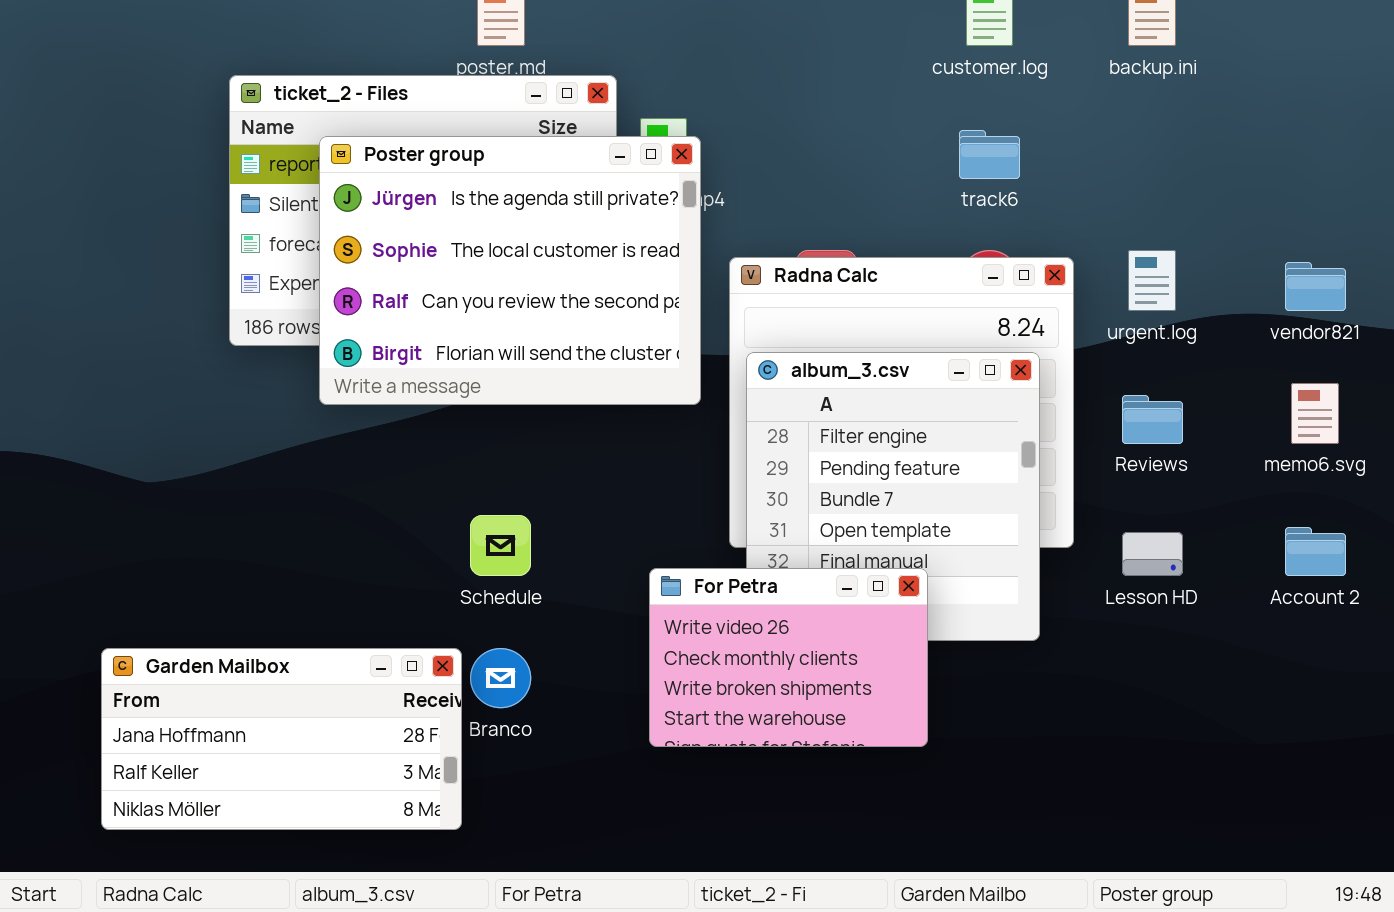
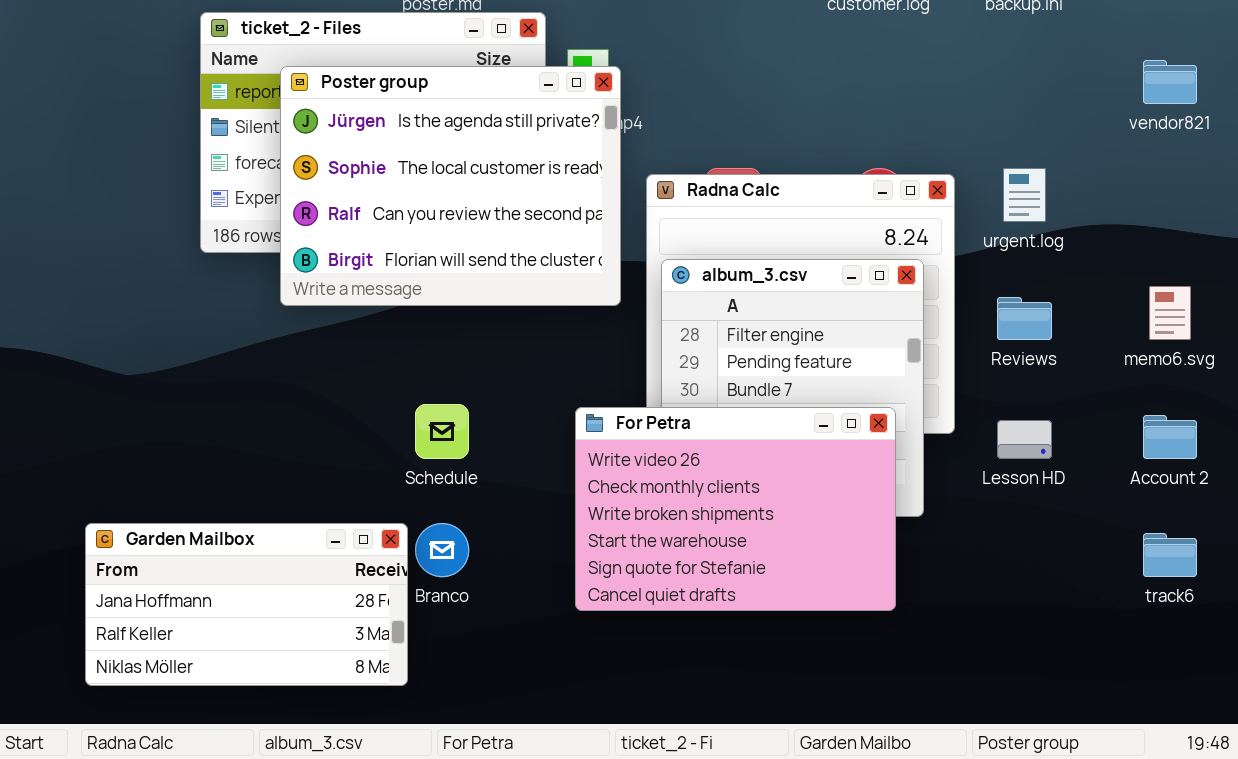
track6: [959,130,1020,179] -> [1143,533,1197,577], moved
vendor821: [1285,262,1346,311] -> [1143,60,1197,104], moved
For Petra: [649,568,928,747] -> [575,407,896,611], resized

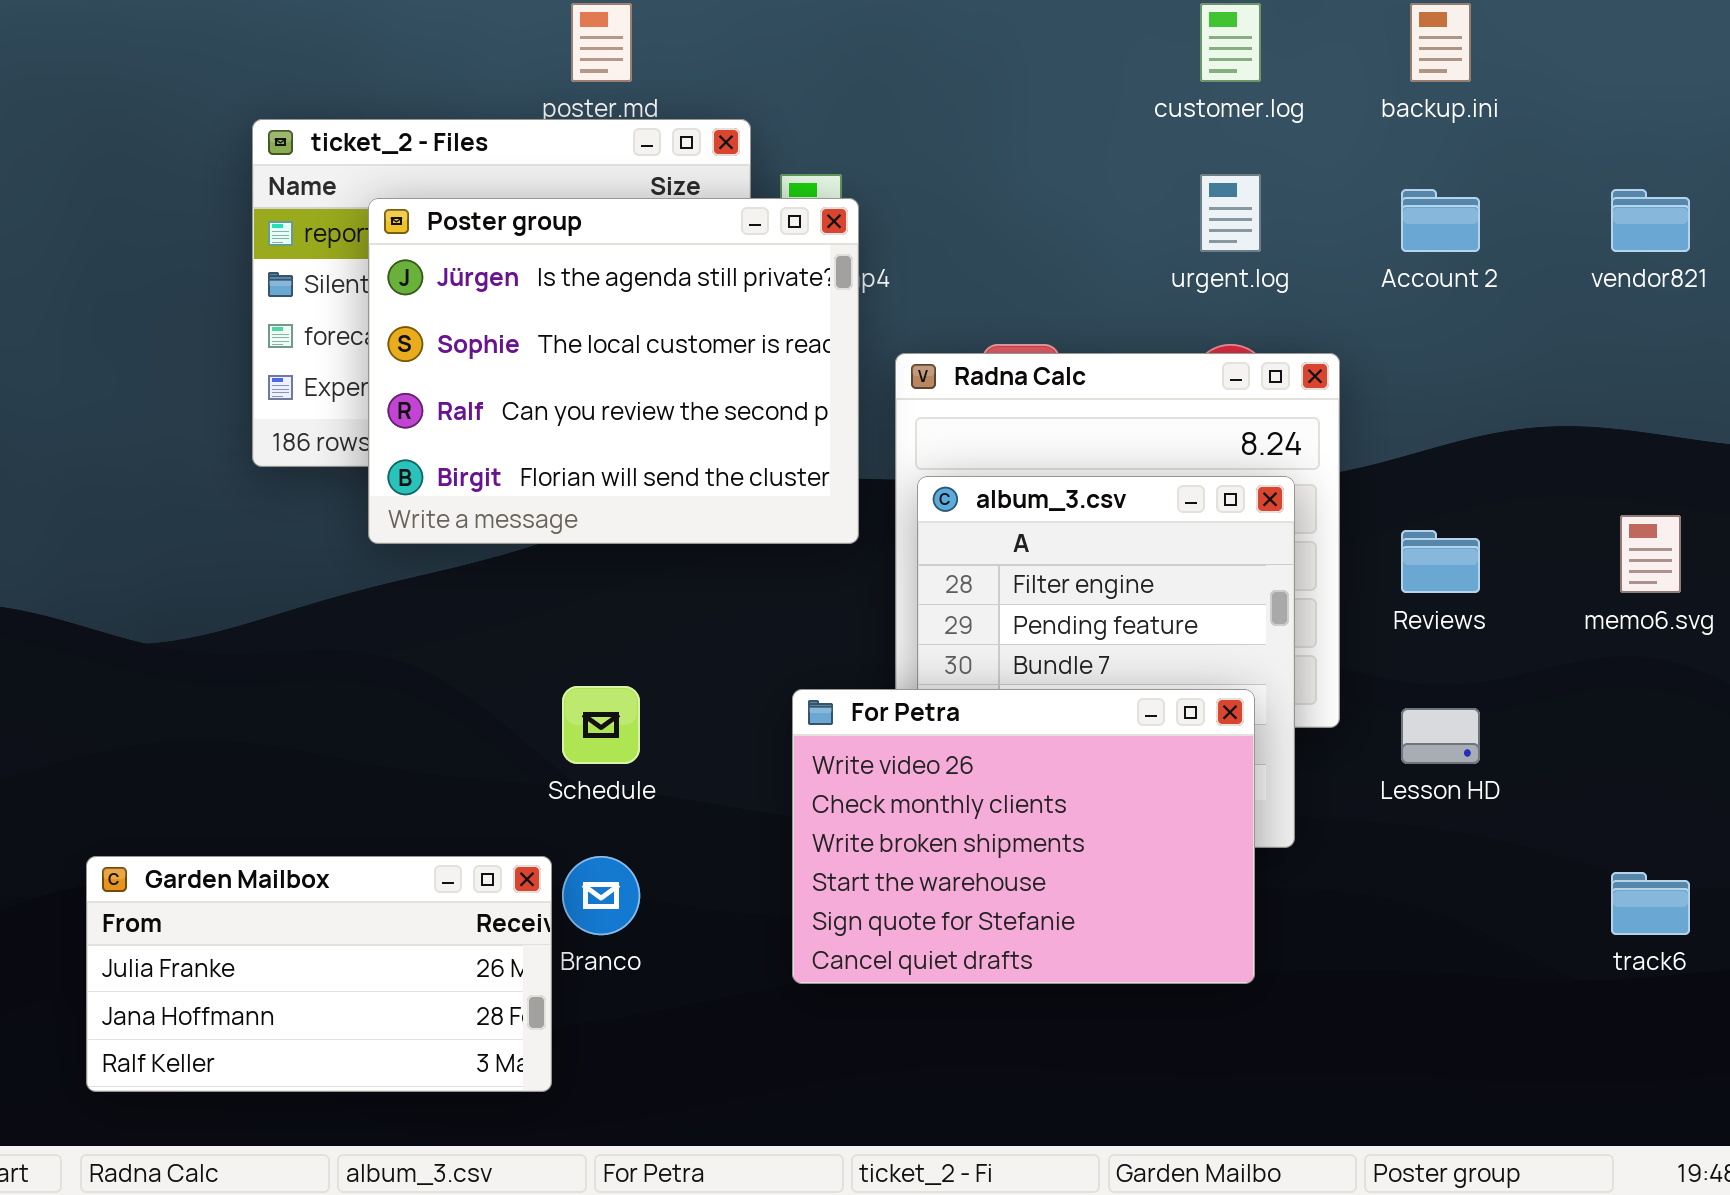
urgent.log: [1003,168,1046,222] -> [1200,174,1261,252], moved
Account 2: [1143,415,1197,459] -> [1401,189,1480,252], moved
Garden Mailbox: [85,523,408,686] -> [86,856,552,1092], scrolled up 1 row

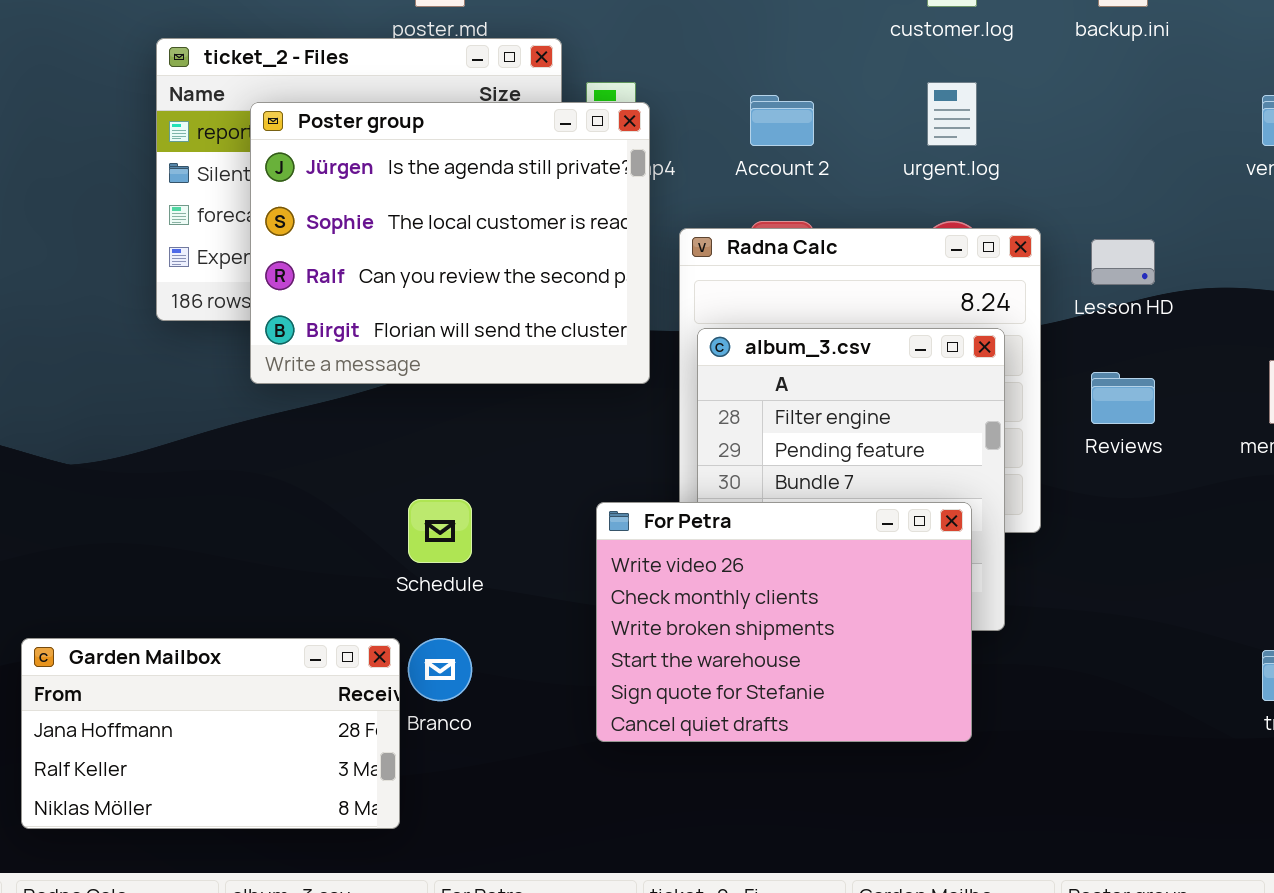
Account 2: [1401,189,1480,252] -> [750,95,814,146], moved
Lesson HD: [1401,708,1480,764] -> [1091,239,1155,285], moved
Garden Mailbox: [86,856,552,1092] -> [21,638,400,829], scrolled down 1 row

